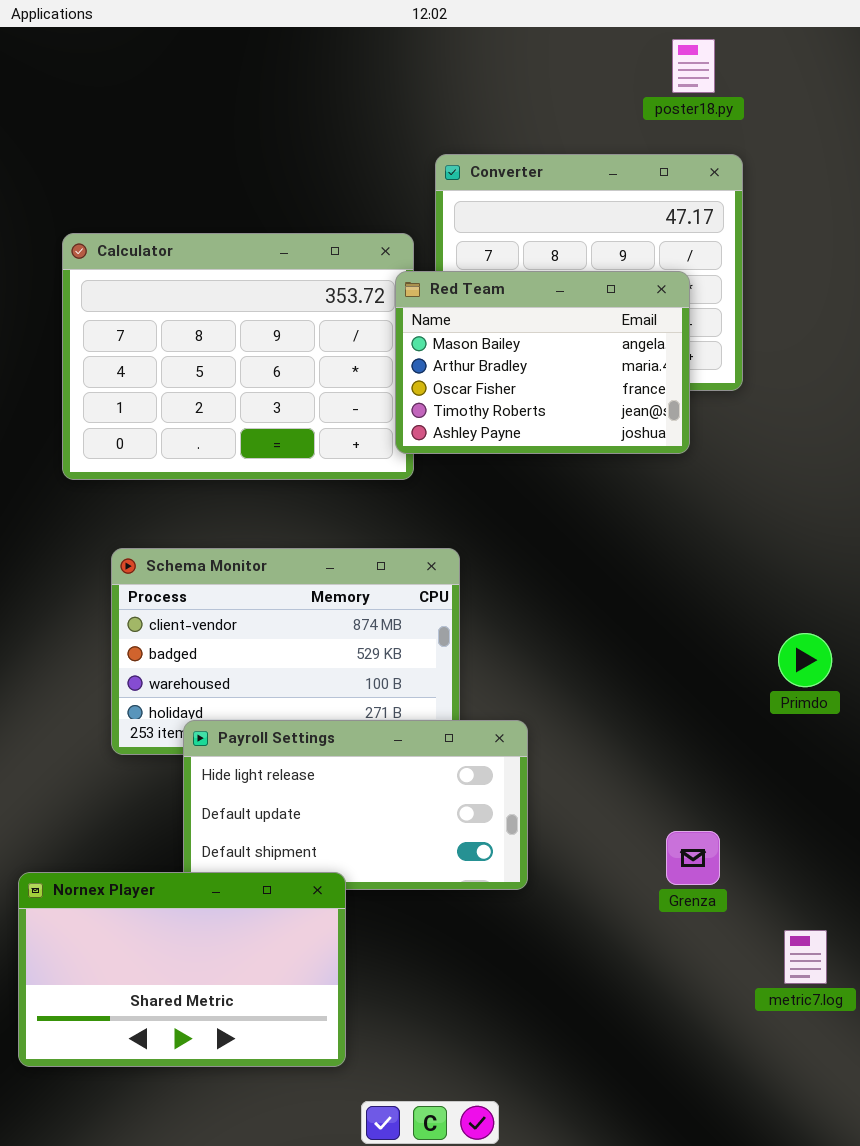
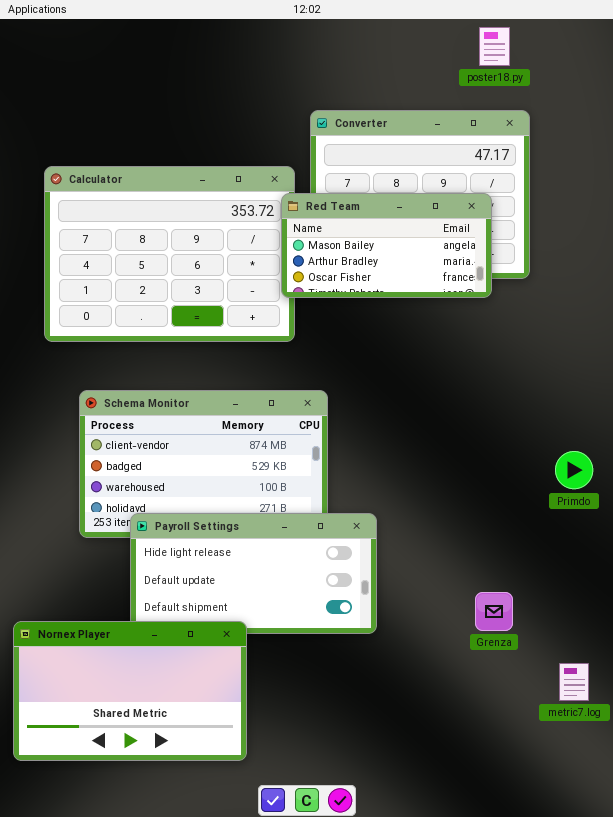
Red Team: [395,271,690,454] -> [281,193,492,298], resized

